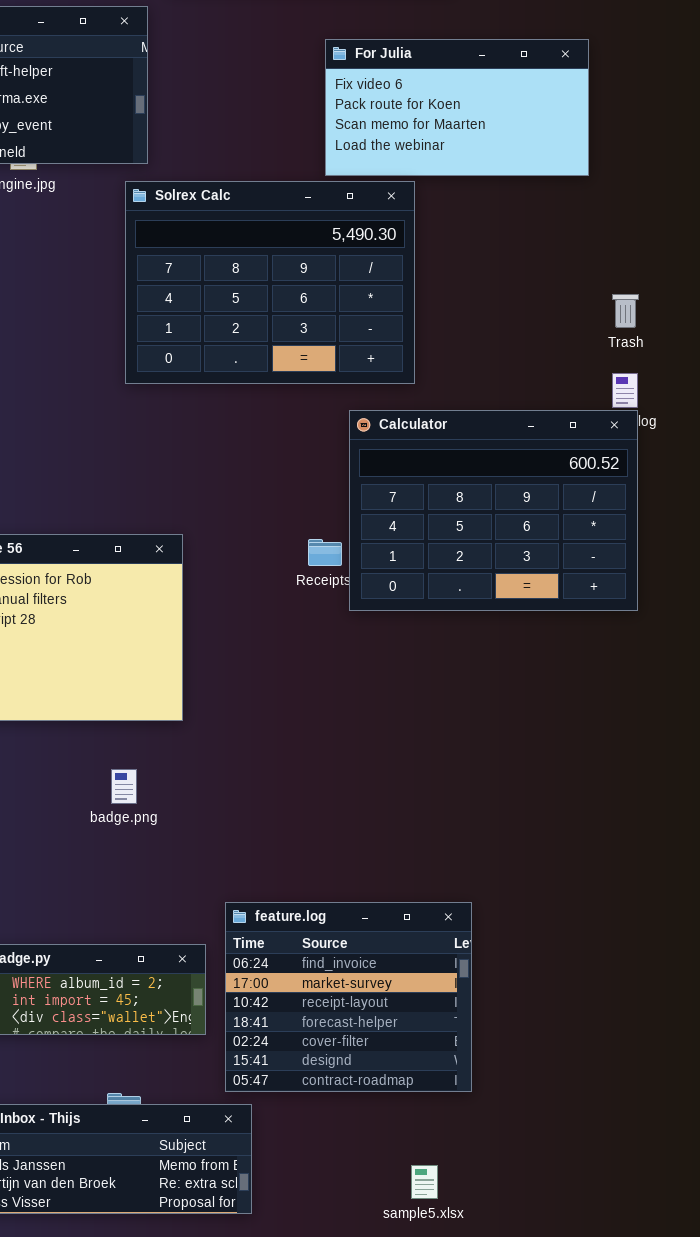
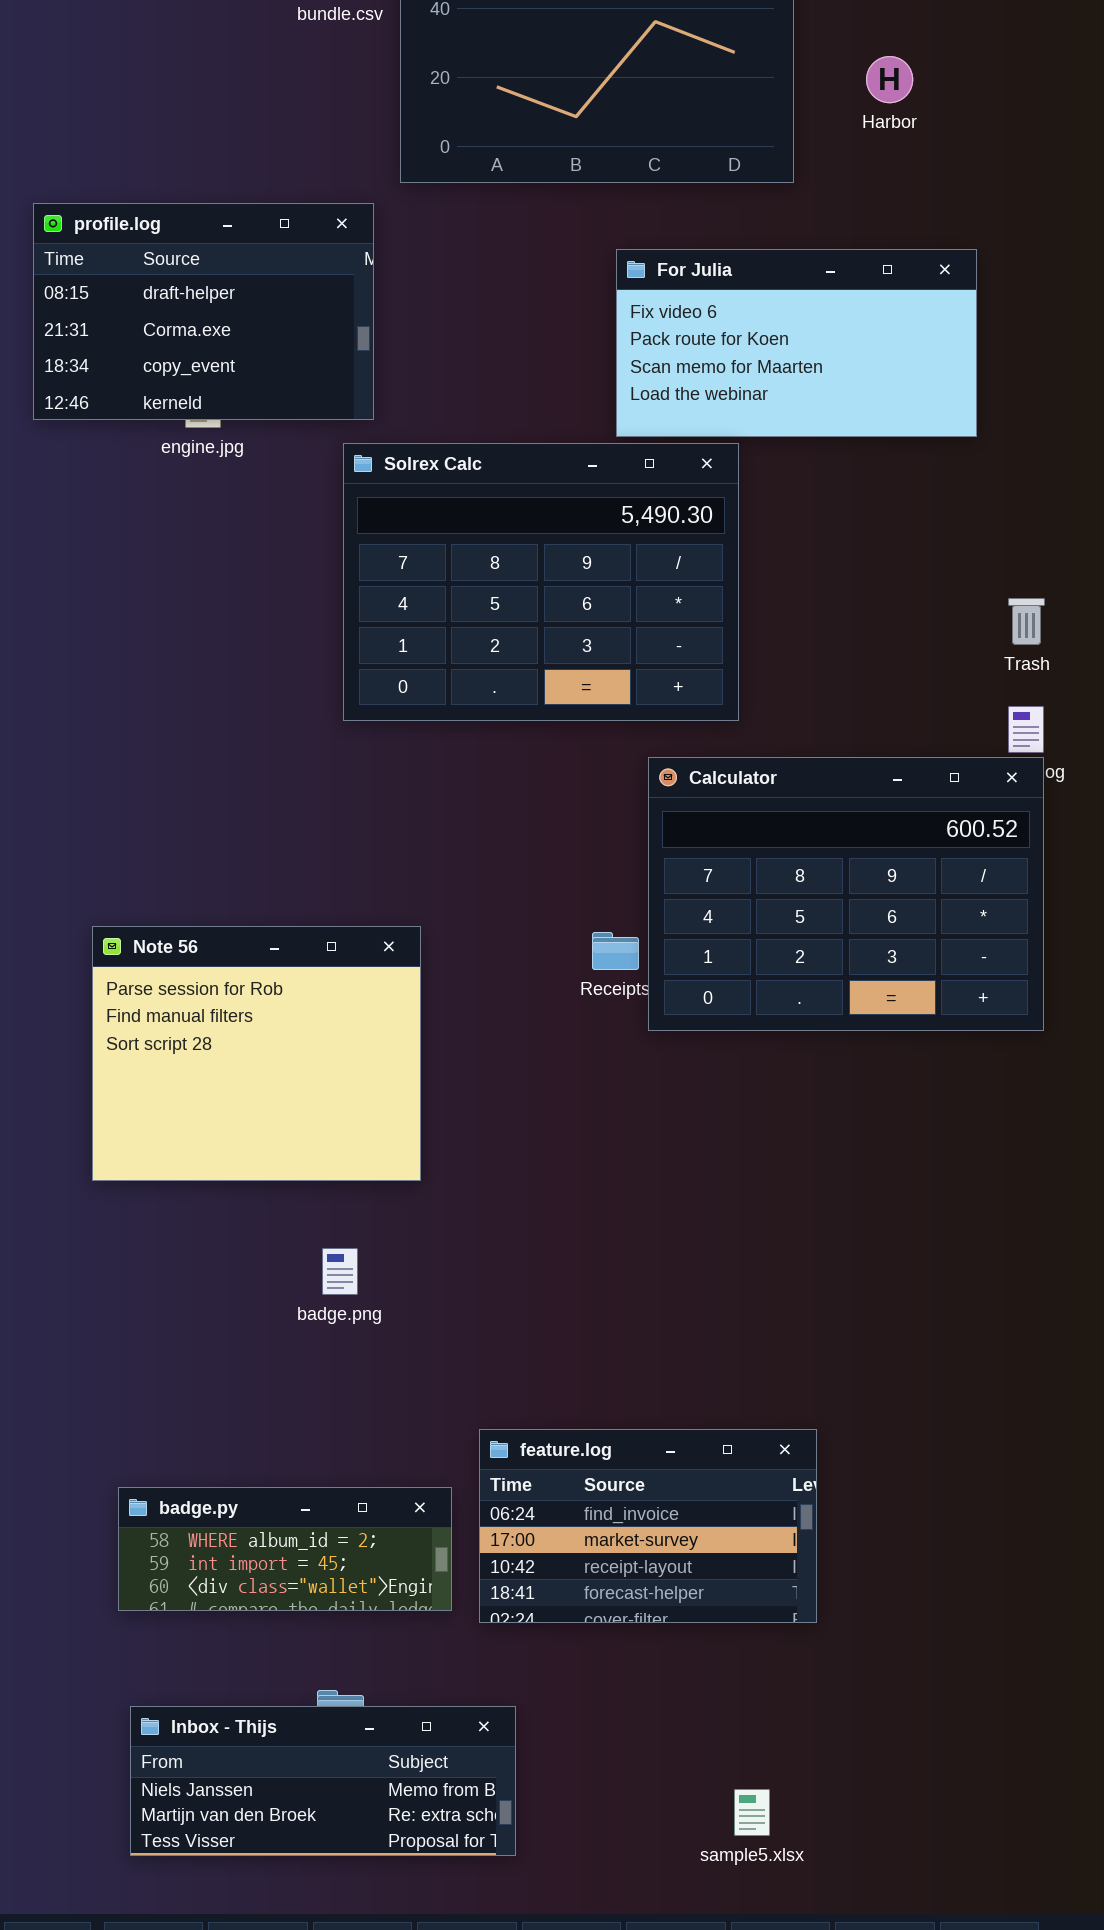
feature.log: [225,902,472,1092] -> [479,1429,817,1623], resized

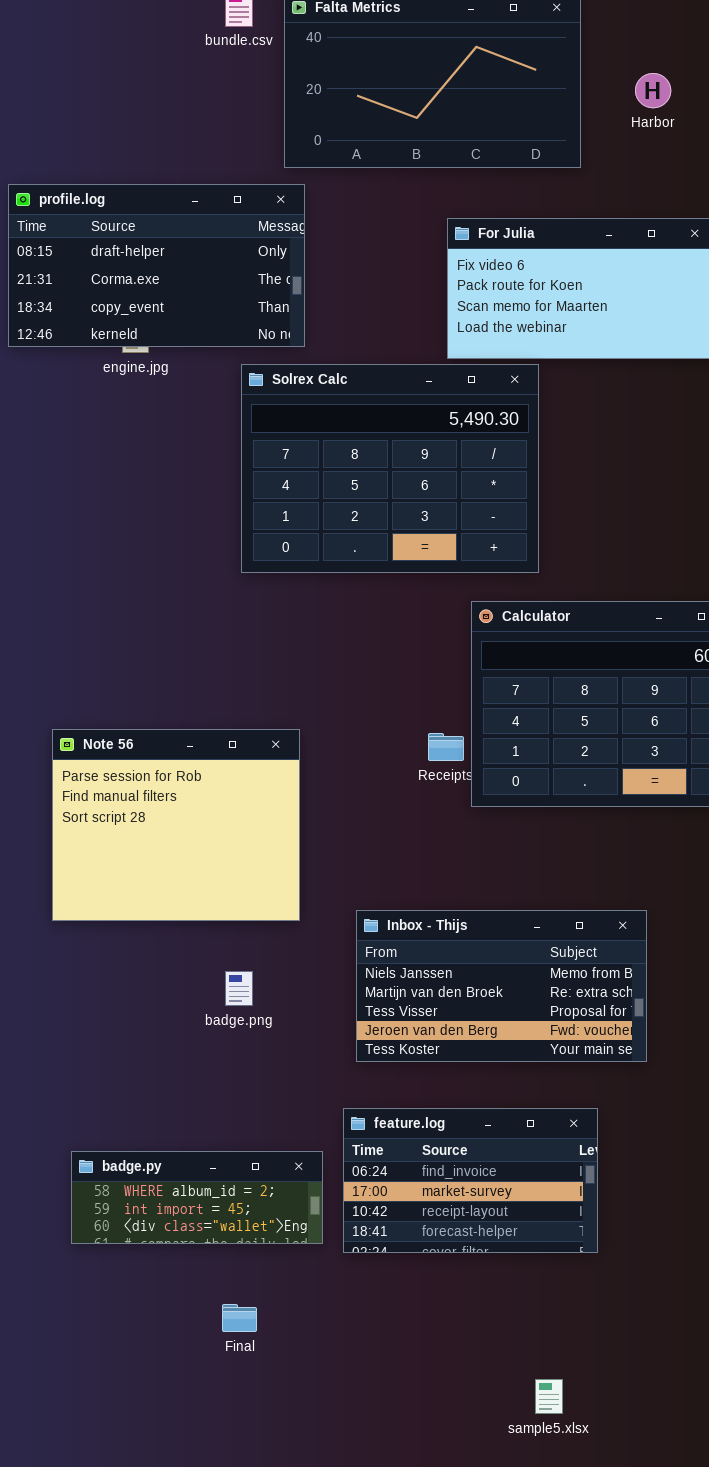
profile.log: [33,203,374,420] -> [8,184,305,347], resized
Inbox - Thijs: [130,1706,516,1856] -> [356,910,647,1062], moved, resized

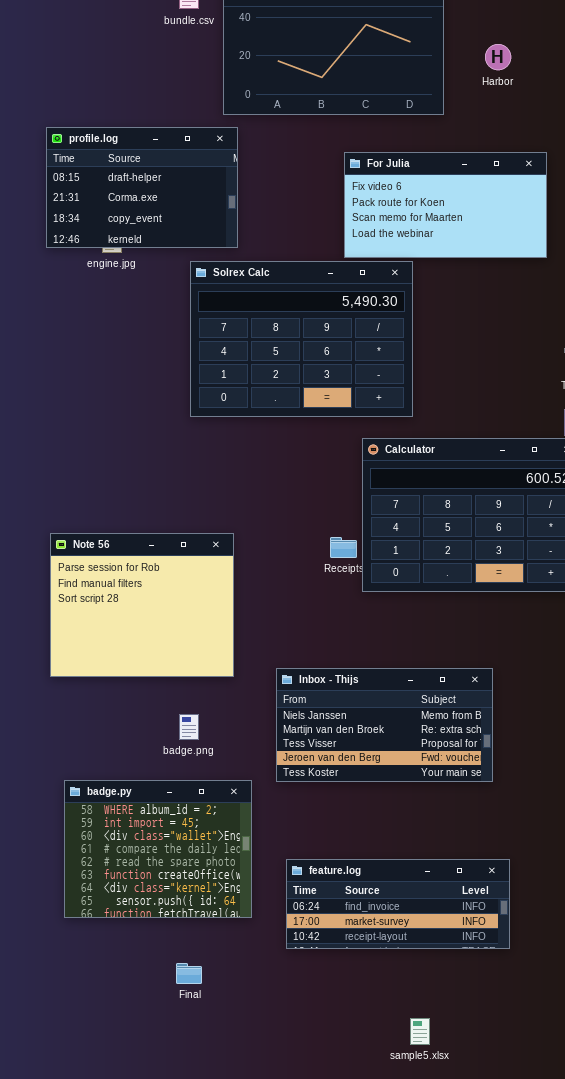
profile.log: [8,184,305,347] -> [46,127,238,248], resized
feature.log: [343,1108,598,1253] -> [286,859,510,949], moved, resized
badge.py: [71,1151,323,1244] -> [64,780,252,918], resized

